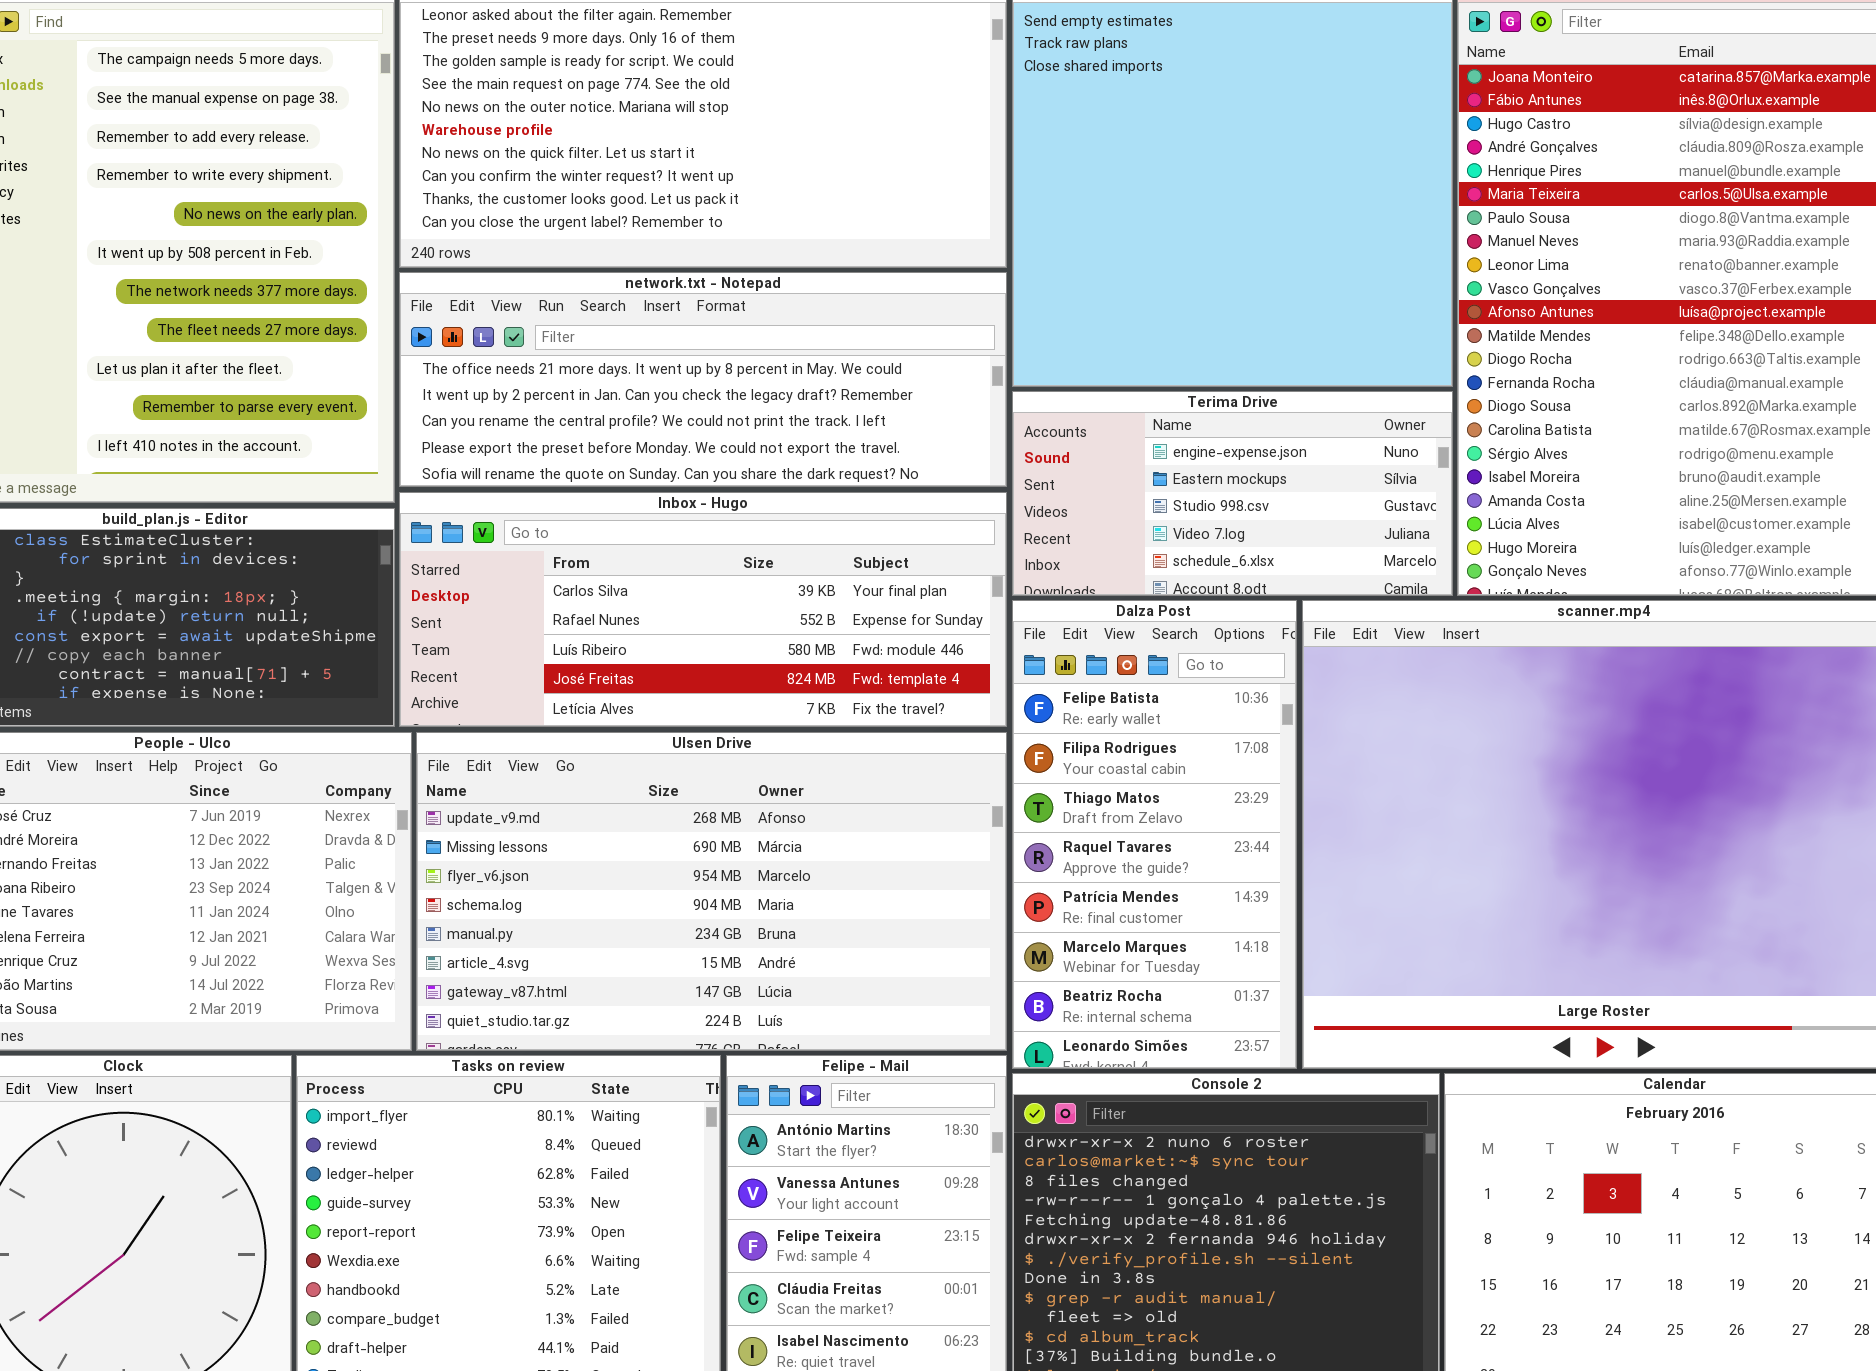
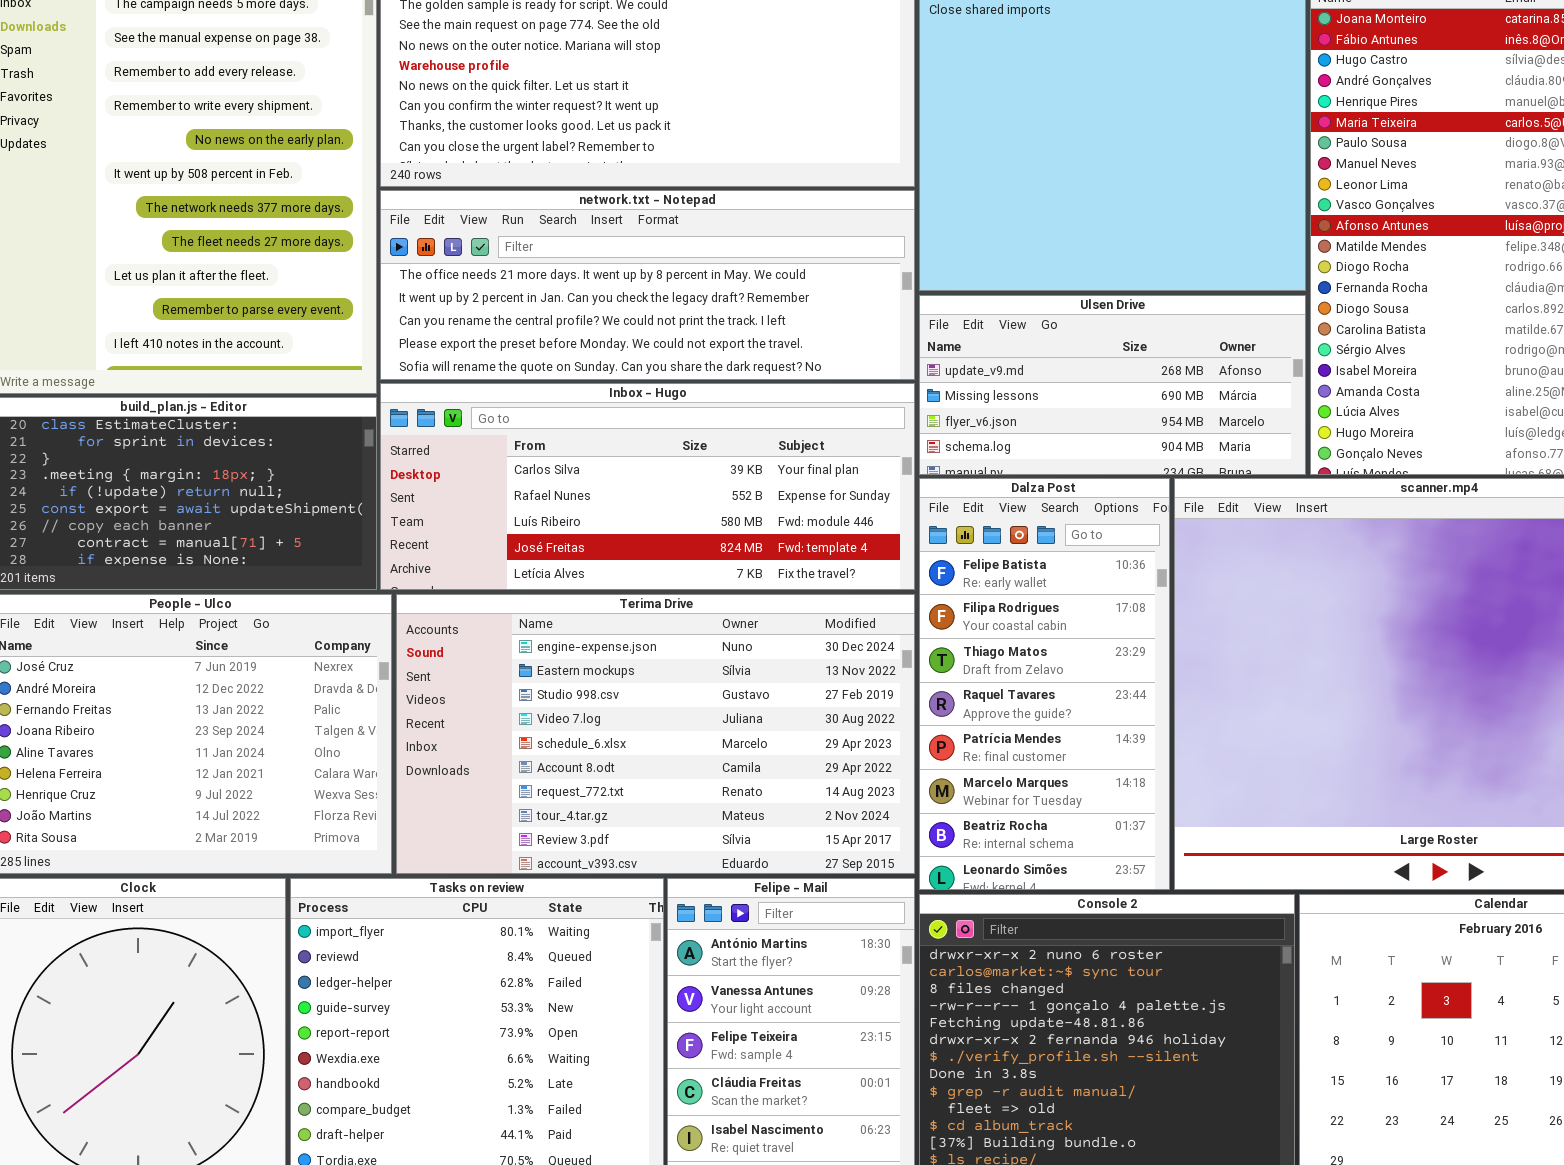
Terima Drive: [1012,391,1453,596] -> [396,594,915,874], moved, resized
Ulsen Drive: [416,732,1007,1051] -> [919,295,1306,475], moved, resized

